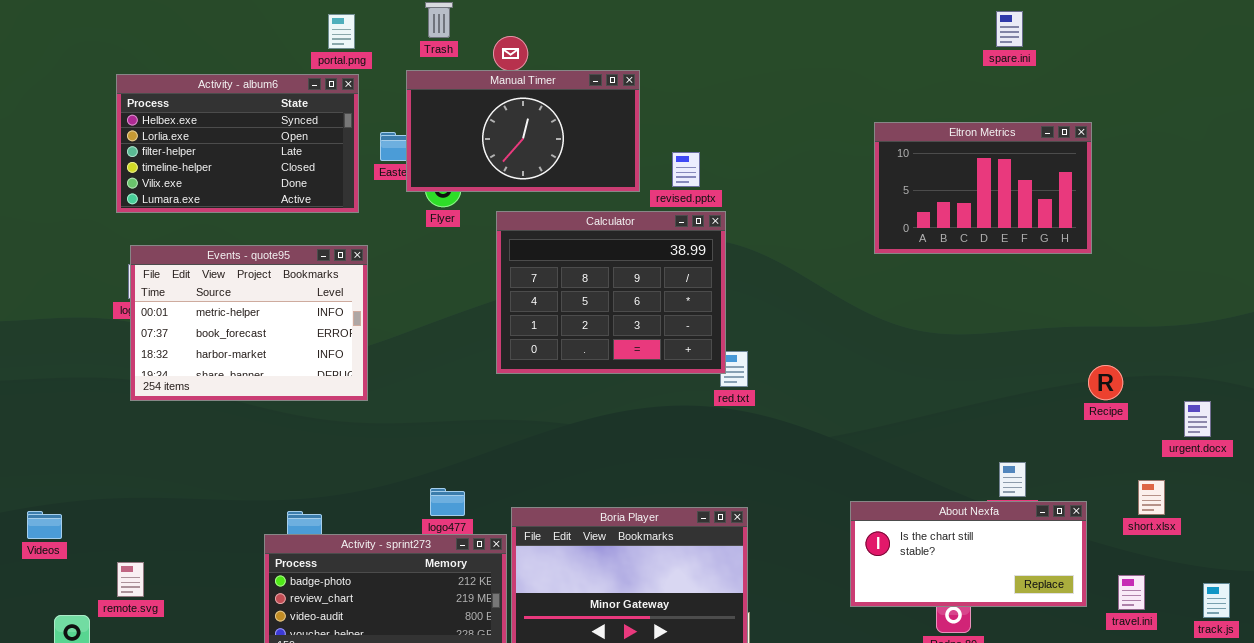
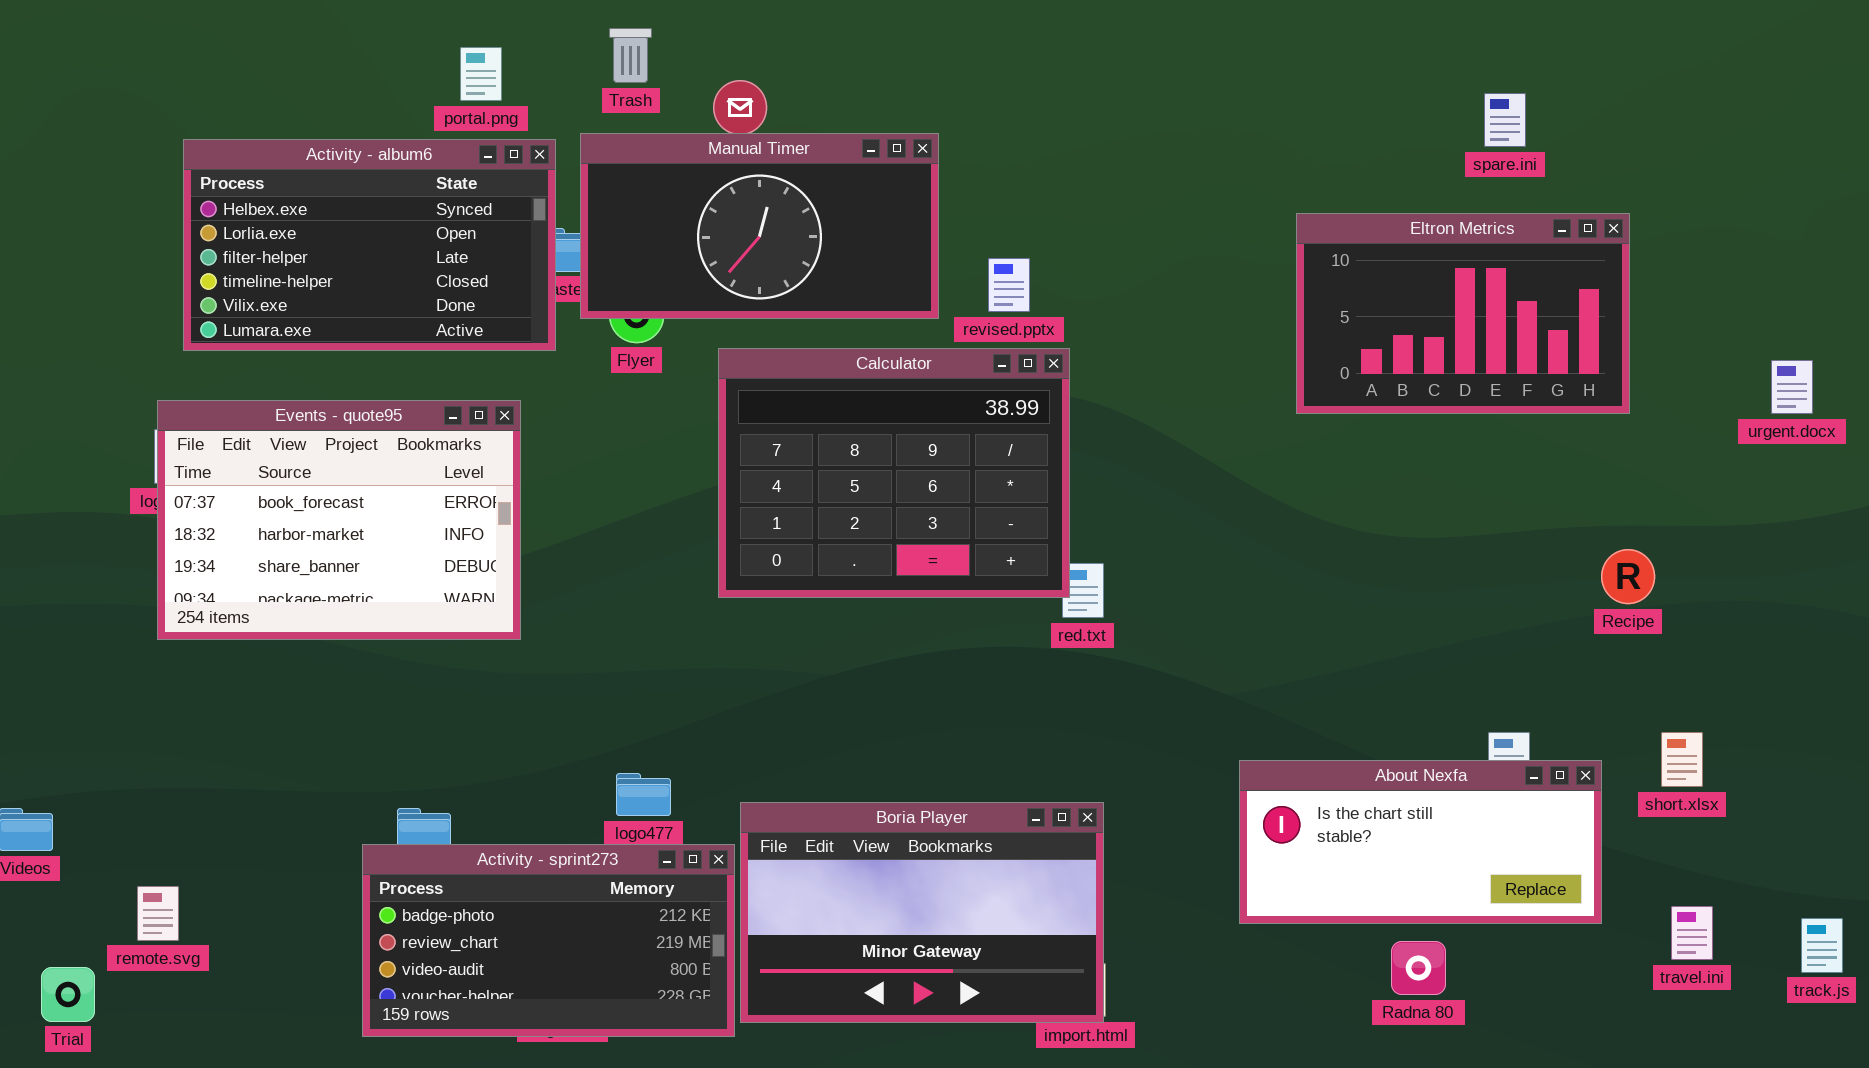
spare.ini: [996,11,1023,47] -> [1484,93,1526,147], moved
Activity - album6: [116,74,359,213] -> [183,139,556,351], moved
Events - quote95: [130,245,368,401] -> [157,400,521,640], scrolled down 1 row
Recipe: [1088,365,1123,400] -> [1601,549,1655,604], moved
urgent.docx: [1184,401,1211,437] -> [1771,360,1813,414], moved
short.xlsx: [1138,480,1165,515] -> [1661,732,1703,787], moved
About Nexfa: [850,501,1087,607] -> [1239,760,1602,924], moved

